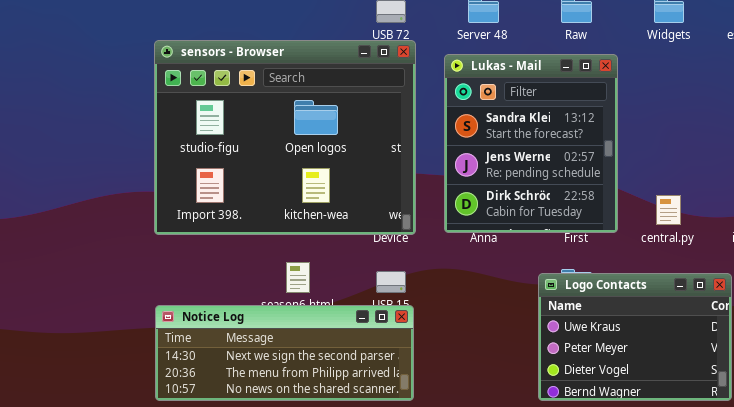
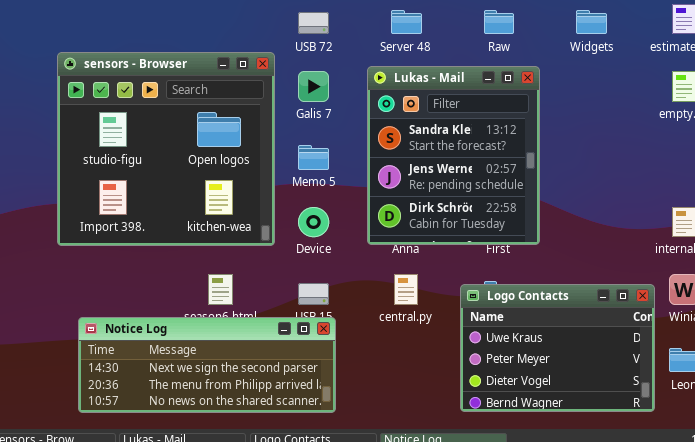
sensors - Browser: [154,40,416,235] -> [57,52,275,246], moved, resized
central.py: [656,195,681,225] -> [394,274,418,305], moved

